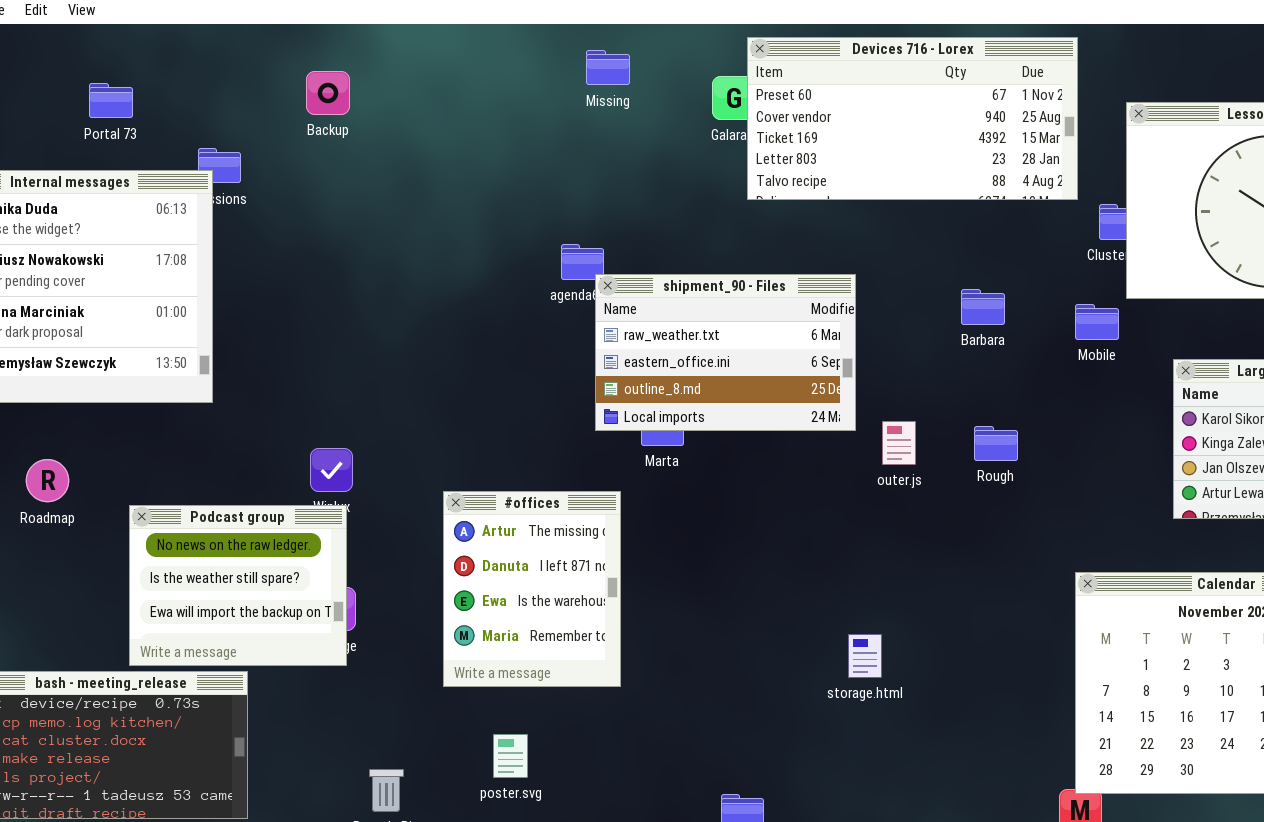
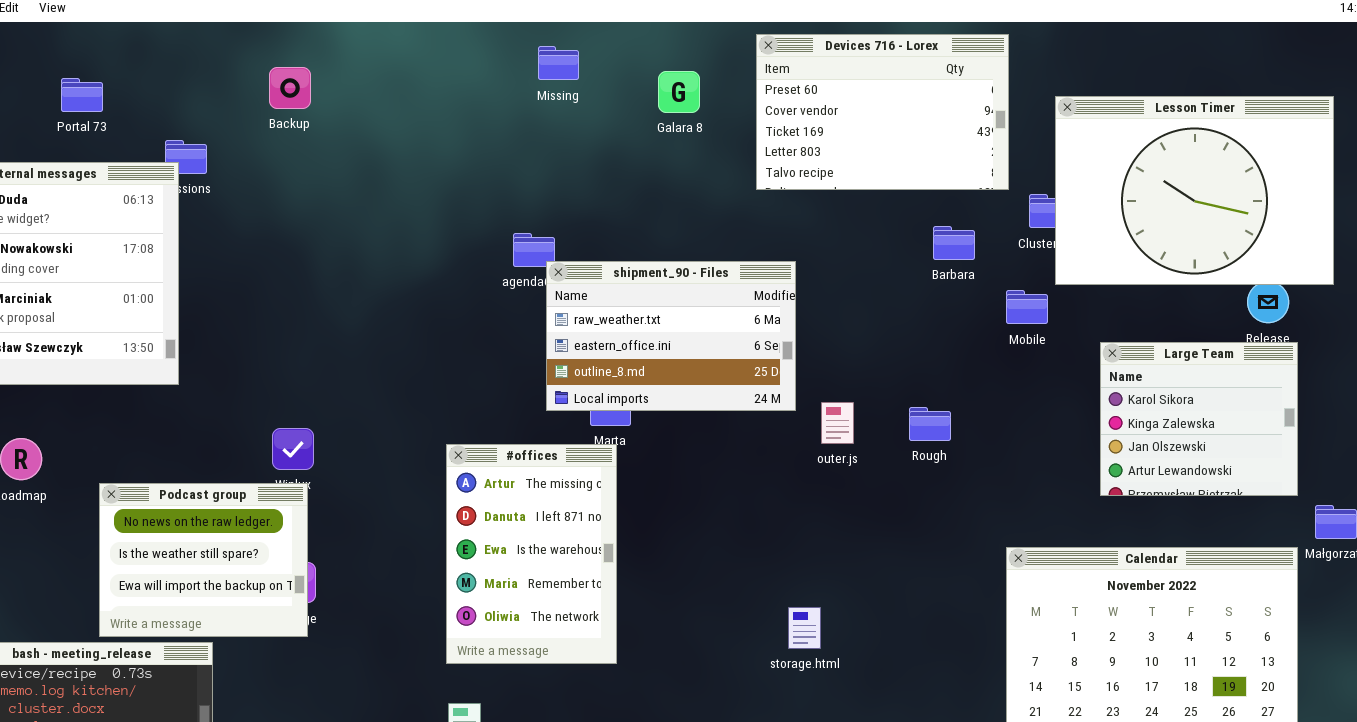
Devices 716 - Lorex: [747,37,1078,200] -> [756,34,1009,190], resized
Barbara: [961,289,1005,325] -> [933,226,975,260], moved
#offices: [443,491,621,687] -> [446,444,617,664], moved, resized

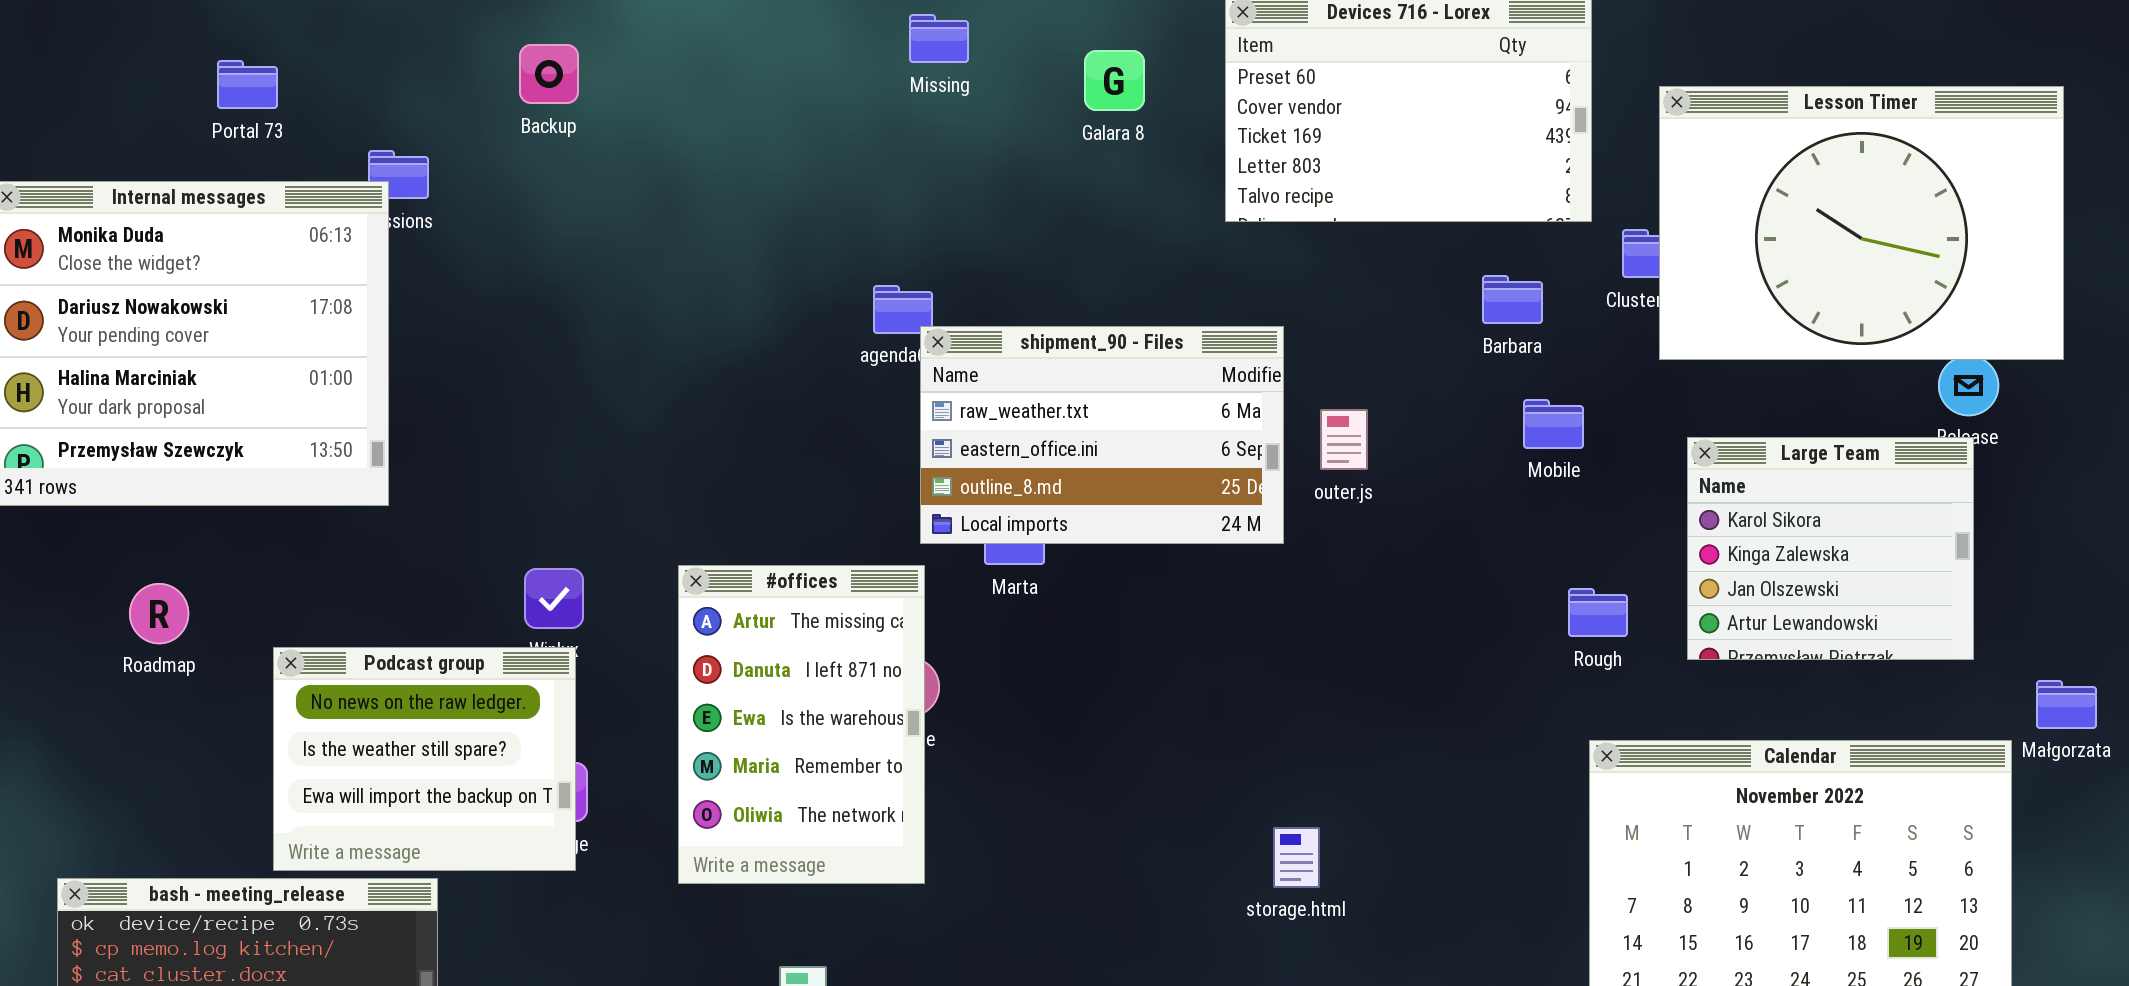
Mobile: [1006,290,1048,324] -> [1523,399,1584,449], moved
Large Team: [1100,342,1298,496] -> [1687,437,1974,660], moved
outer.js: [821,402,854,444] -> [1320,409,1368,470], moved
Rough: [909,407,951,441] -> [1568,588,1628,637], moved
#offices: [446,444,617,664] -> [678,565,925,884], moved

